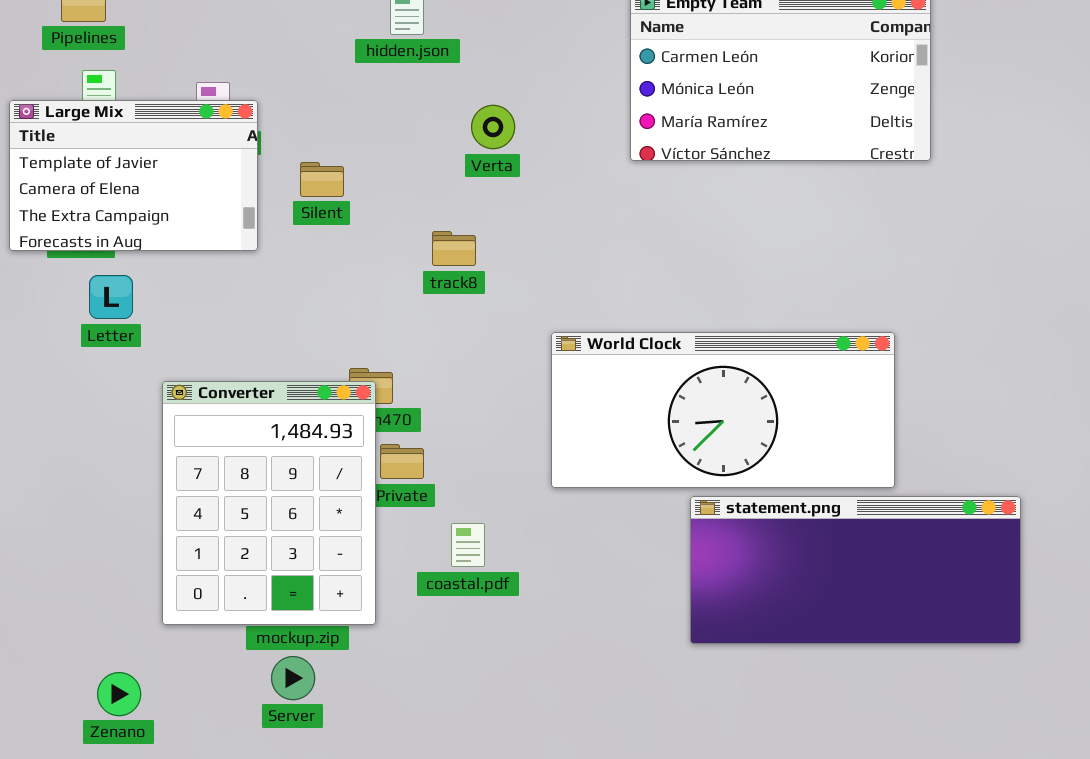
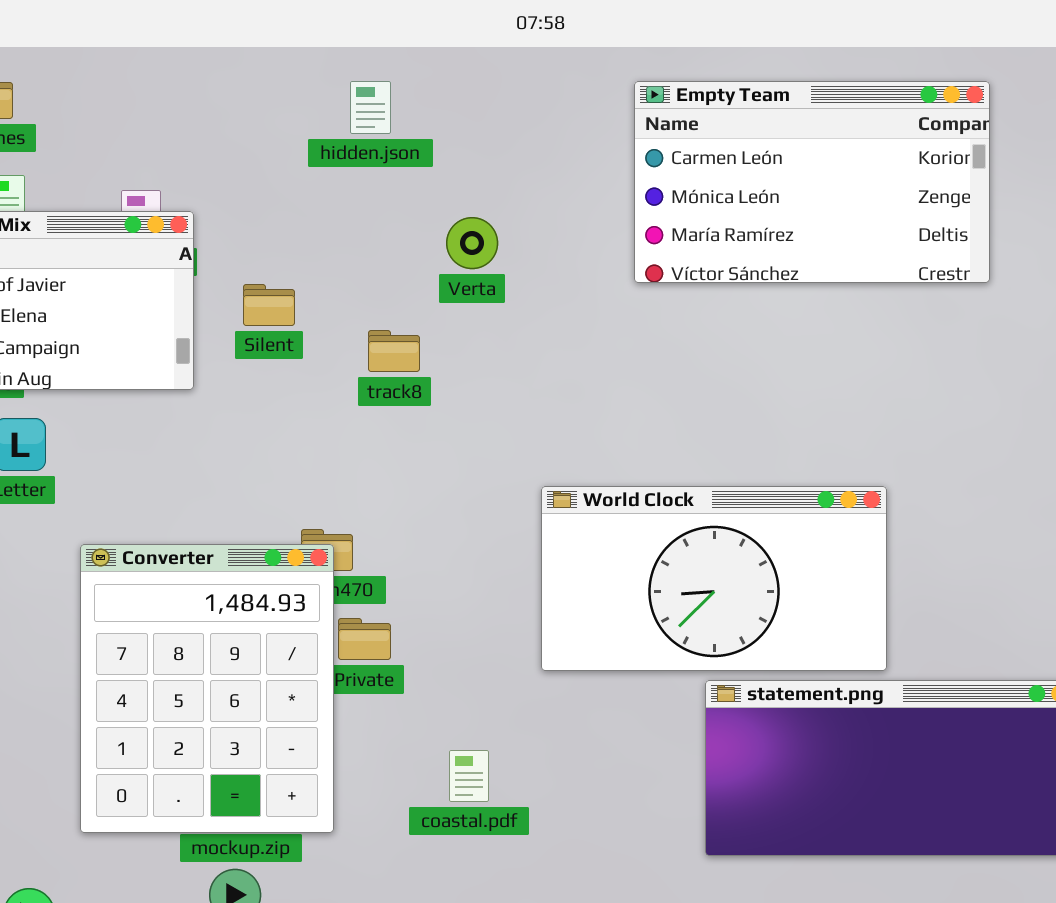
track8: [432,231,476,266] -> [368,330,420,372], moved
World Clock: [551,332,895,488] -> [541,486,887,671], resized
coastal.pdf: [451,523,485,567] -> [449,750,489,802], moved

